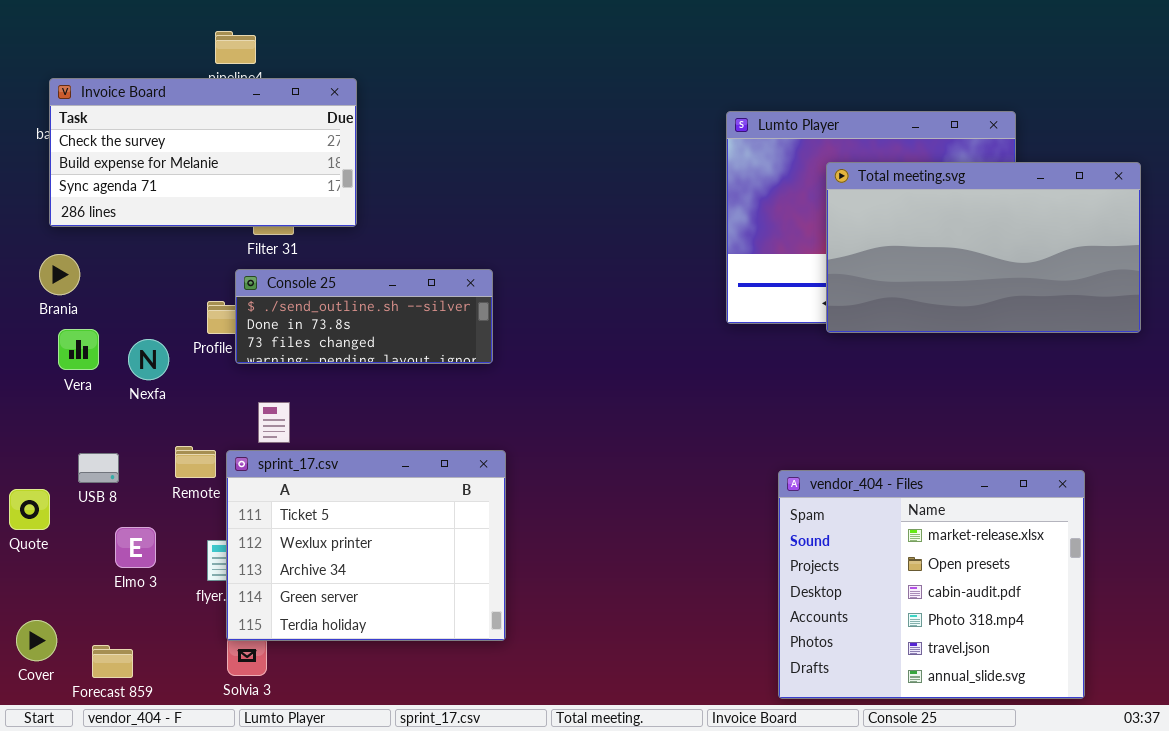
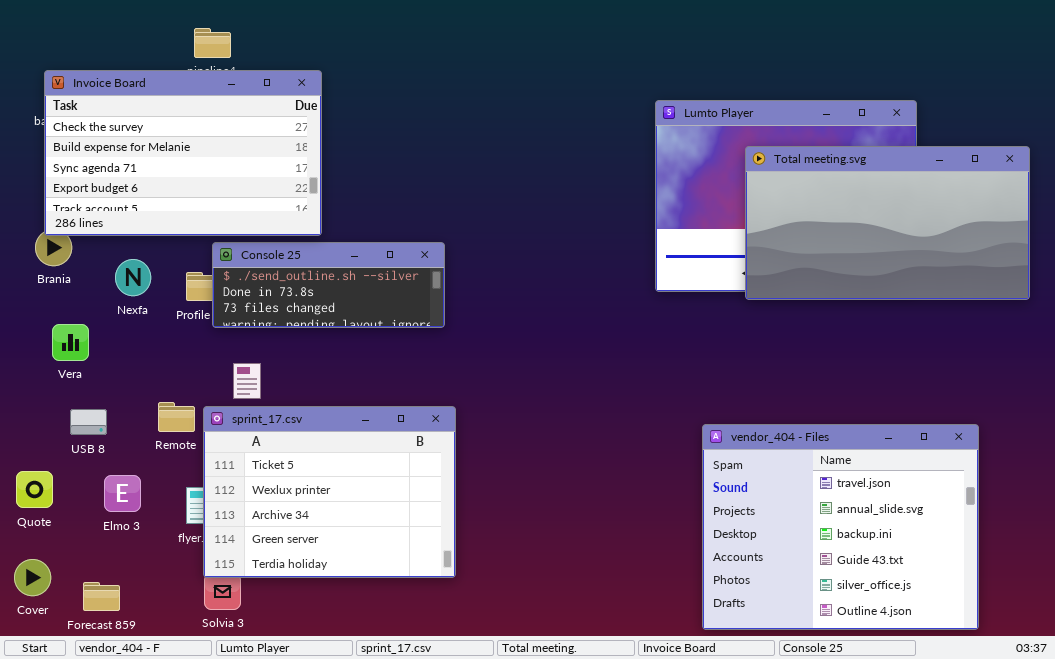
Invoice Board: [49,78,357,227] -> [44,70,322,236], resized
Vera: [58,329,99,370] -> [52,324,89,361], moved
Nexfa: [128,339,169,380] -> [115,259,151,296], moved
vendor_404 - Files: [778,470,1085,699] -> [702,424,979,630], scrolled down 4 rows
Quote: [9,489,50,530] -> [16,471,53,508], moved

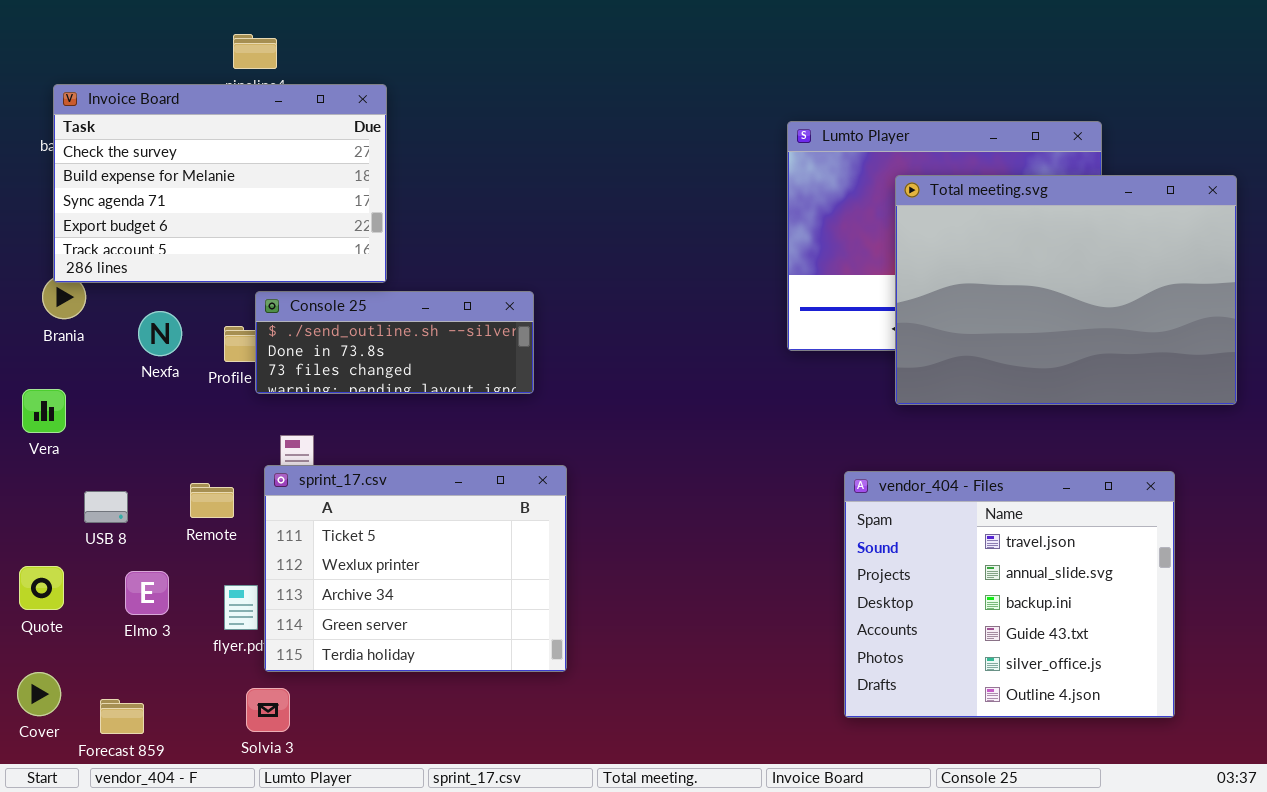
Total meeting.svg: [745,146,1030,300] -> [895,175,1237,405], resized
Vera: [52,324,89,361] -> [22,389,66,433], moved
sprint_17.csv: [203,406,456,578] -> [264,465,567,672], moved
vendor_404 - Files: [702,424,979,630] -> [844,471,1175,718], moved

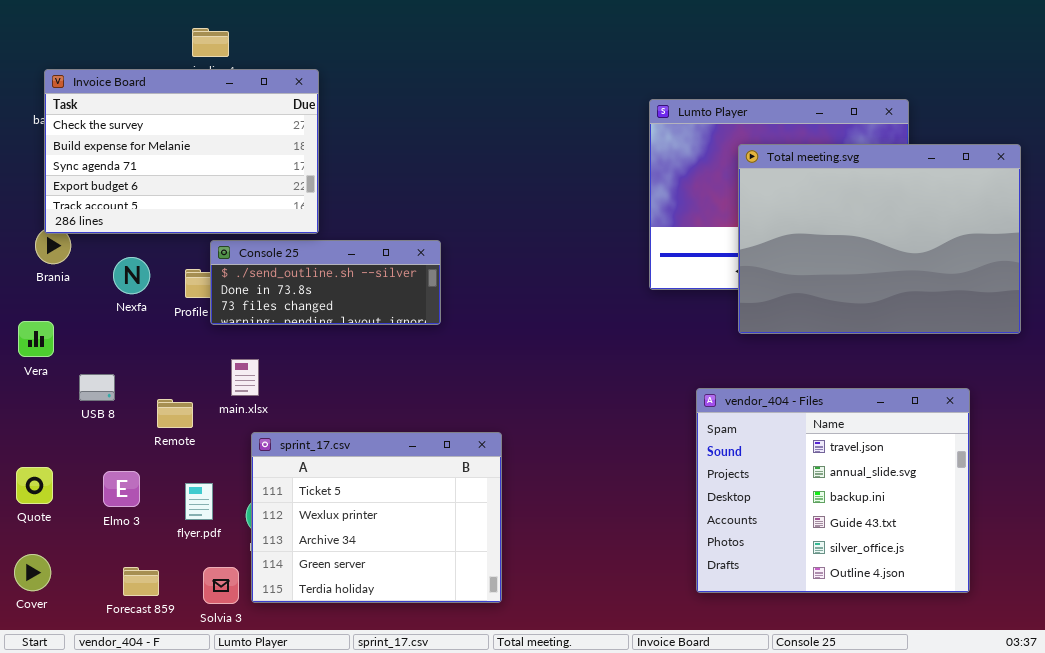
sprint_17.csv: [264,465,567,672] -> [251,432,502,603], moved
USB 8: [84,491,128,523] -> [79,374,115,401], moved
Forecast 859: [100,699,144,734] -> [123,567,159,596], moved

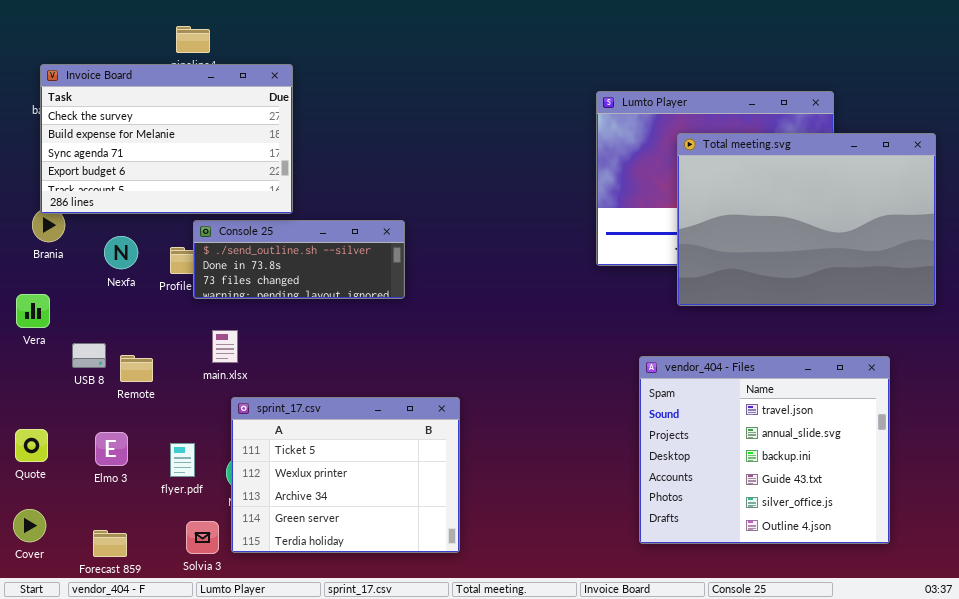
Remote: [157,399,193,428] -> [120,355,153,382], moved
Forecast 859: [123,567,159,596] -> [93,530,127,557], moved

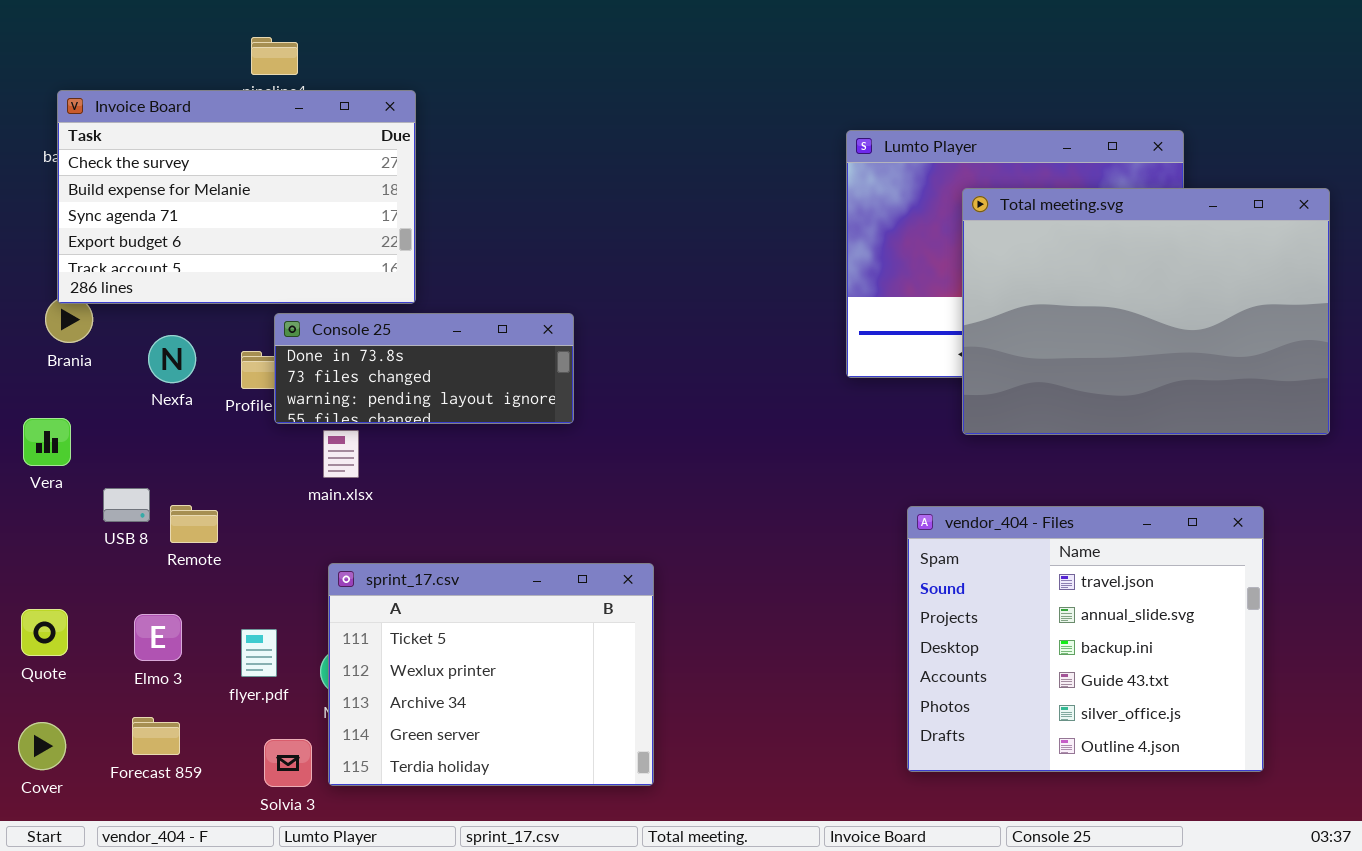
Console 25: [193,220,405,299] -> [274,313,574,424], scrolled down 1 row
main.xlsx: [212,330,238,363] -> [323,430,359,478], moved
Forecast 859: [93,530,127,557] -> [132,717,180,755], moved

